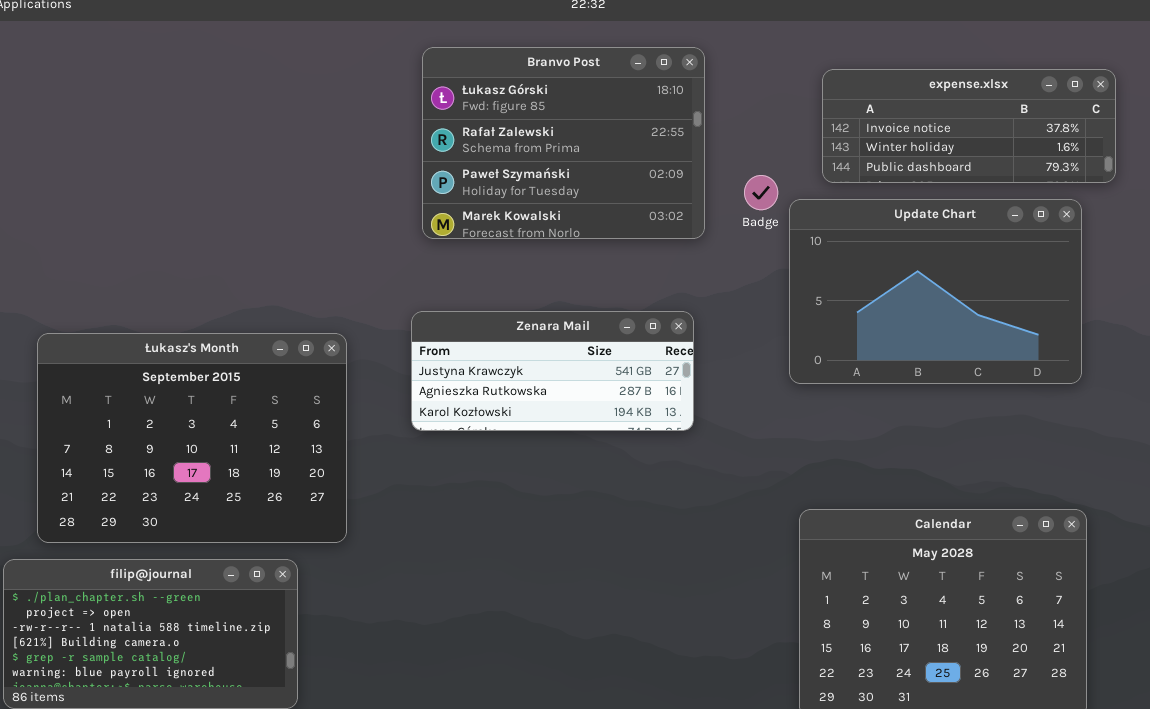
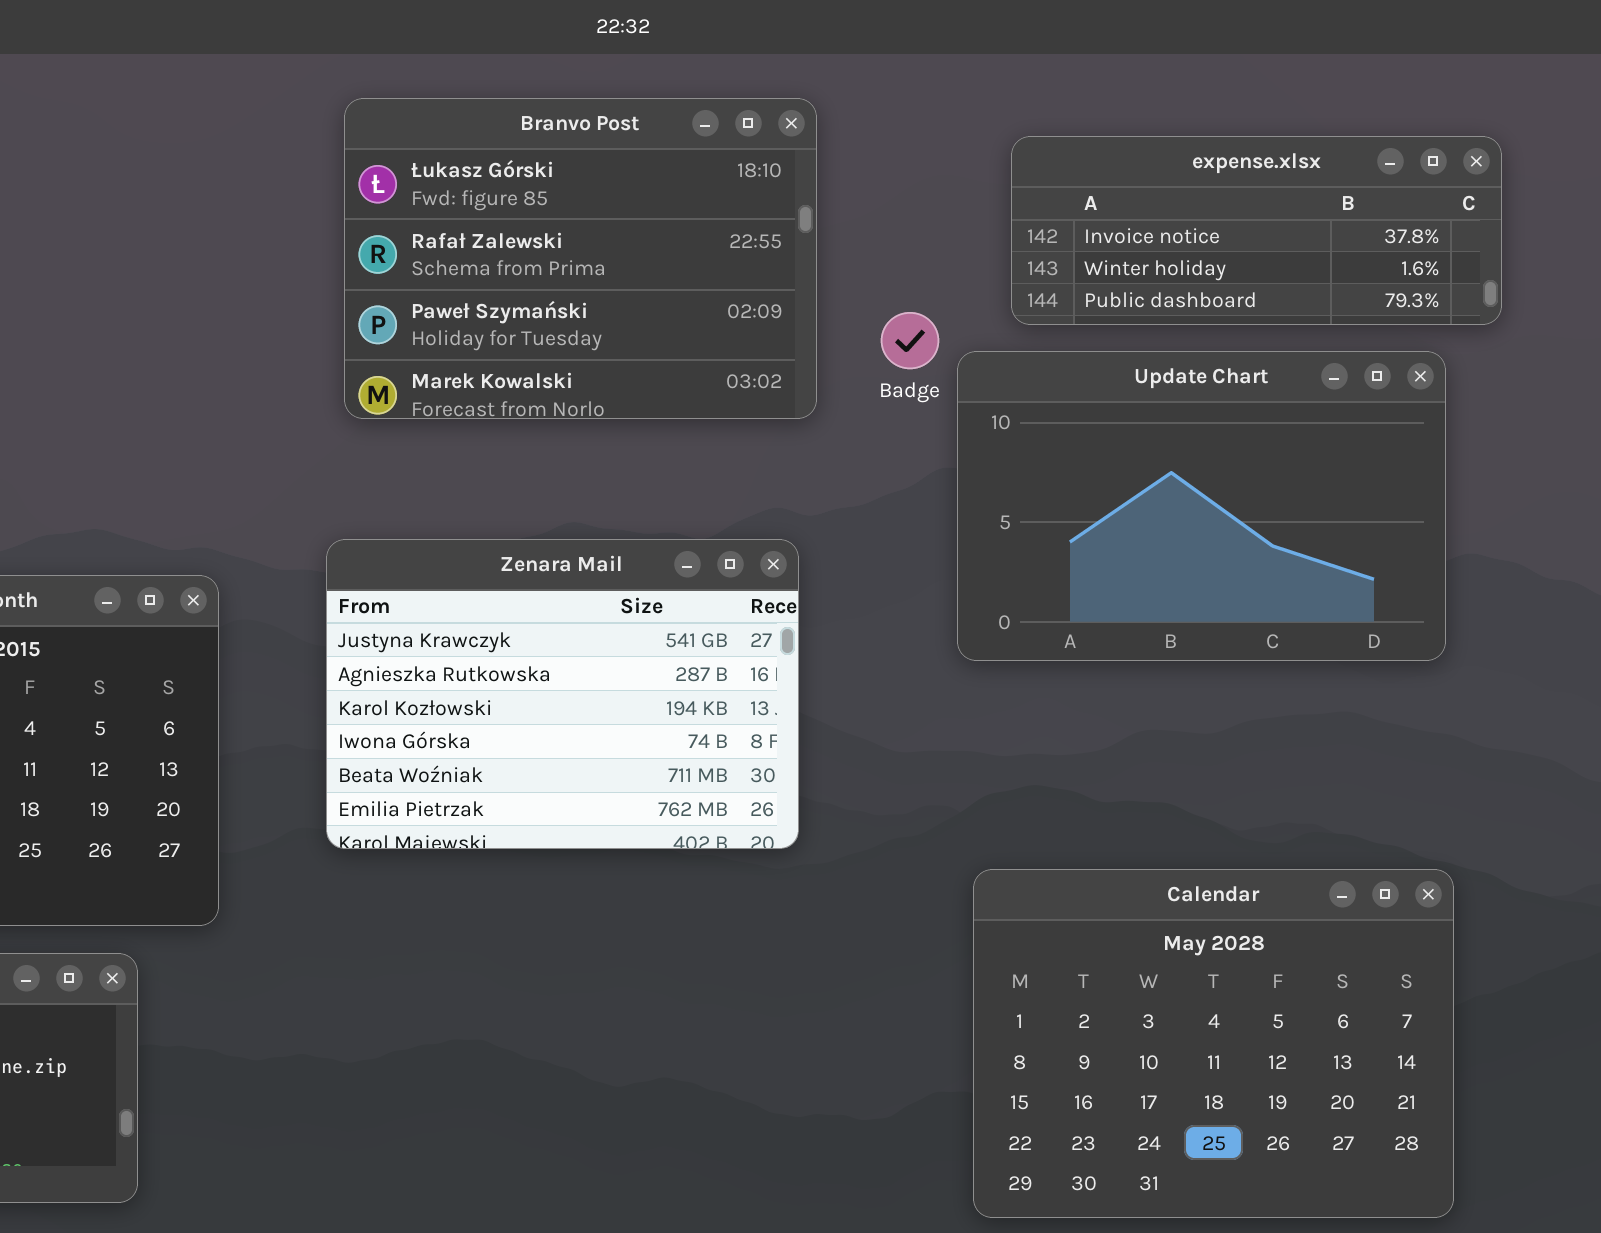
Zenara Mail: [411,311,694,431] -> [326,539,799,849], resized

